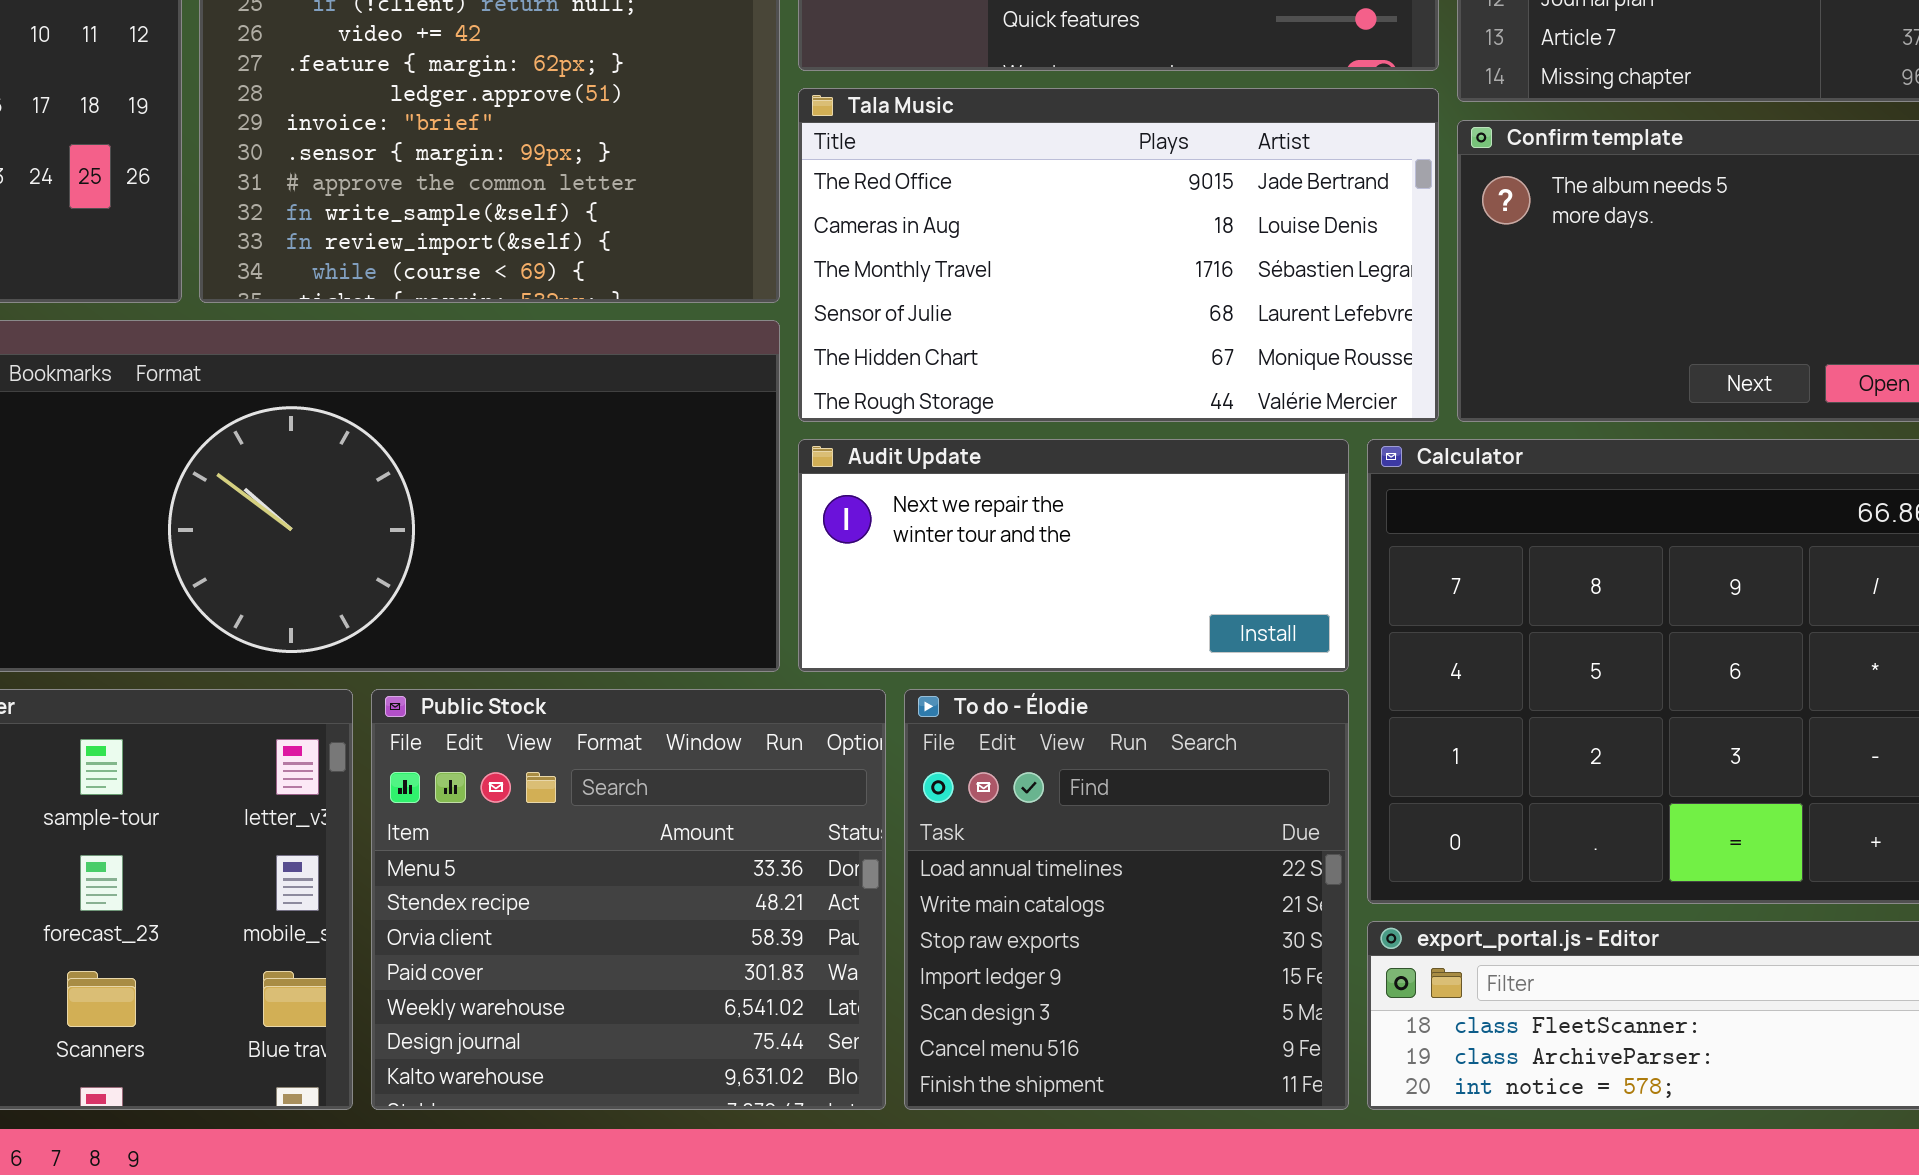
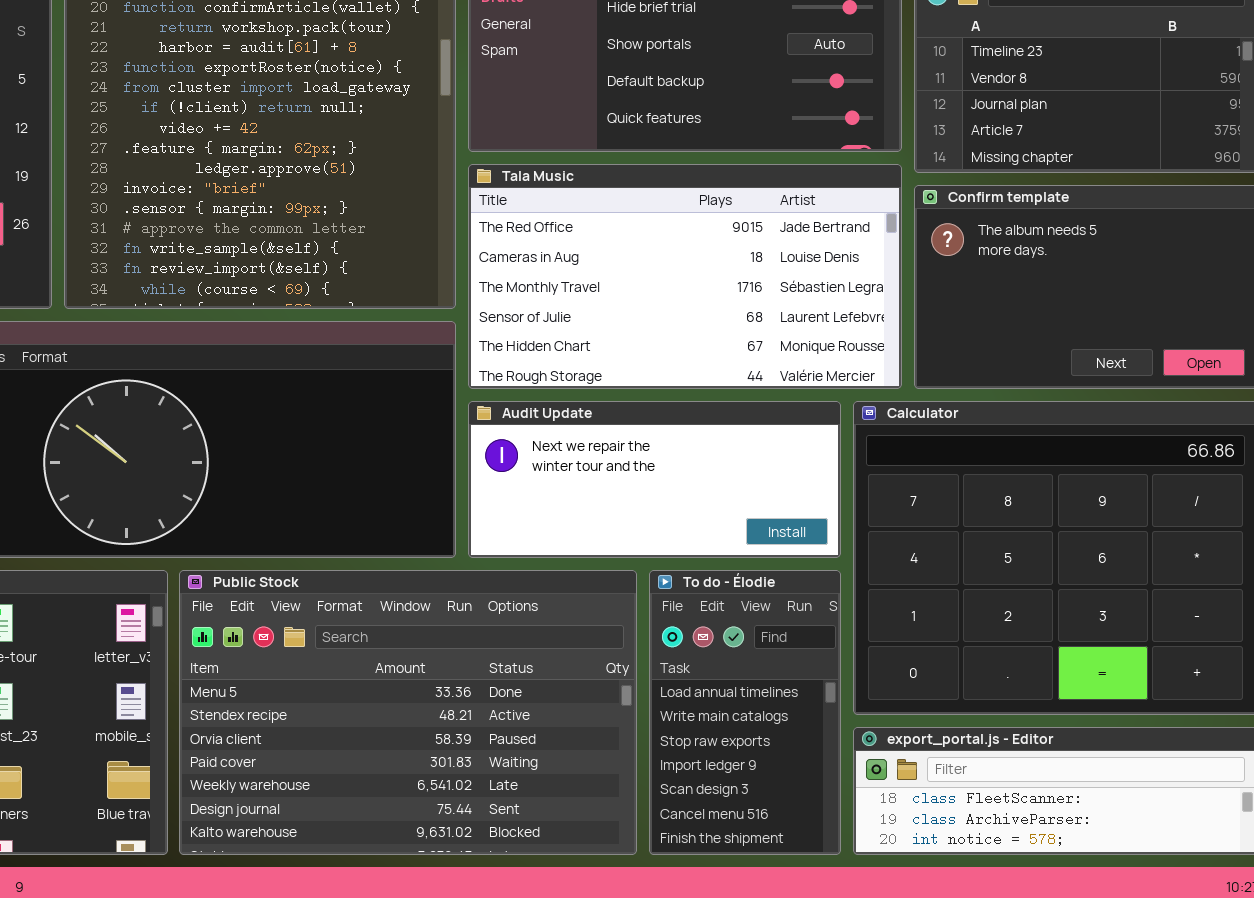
Public Stock: [371,689,886,1110] -> [179,570,637,855], resized
To do - Élodie: [904,689,1349,1110] -> [649,570,841,855], resized

